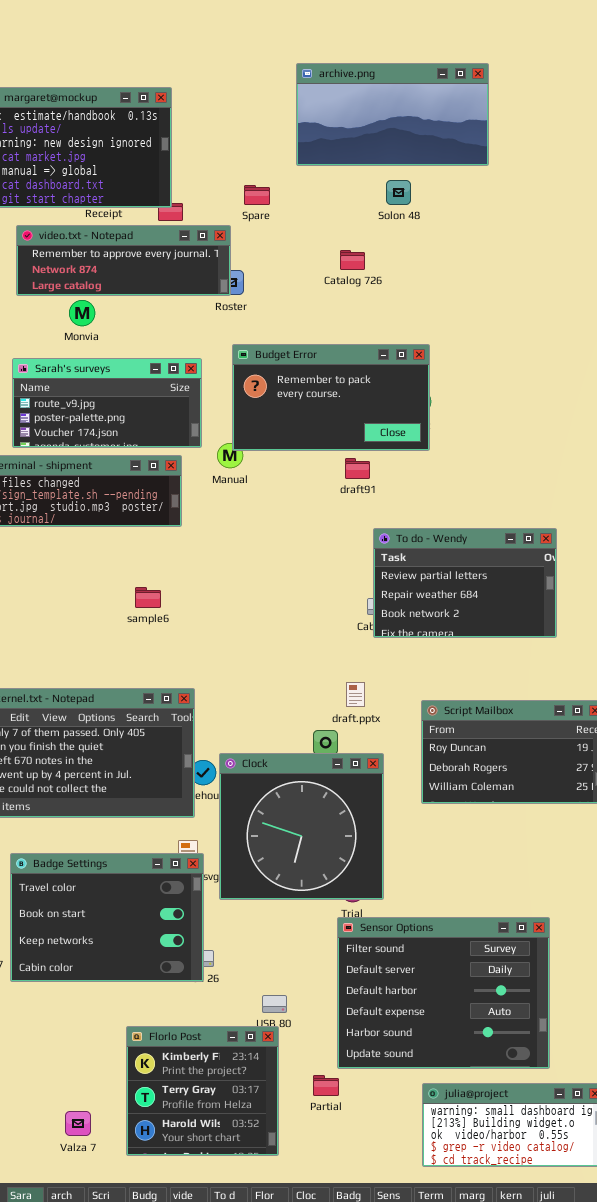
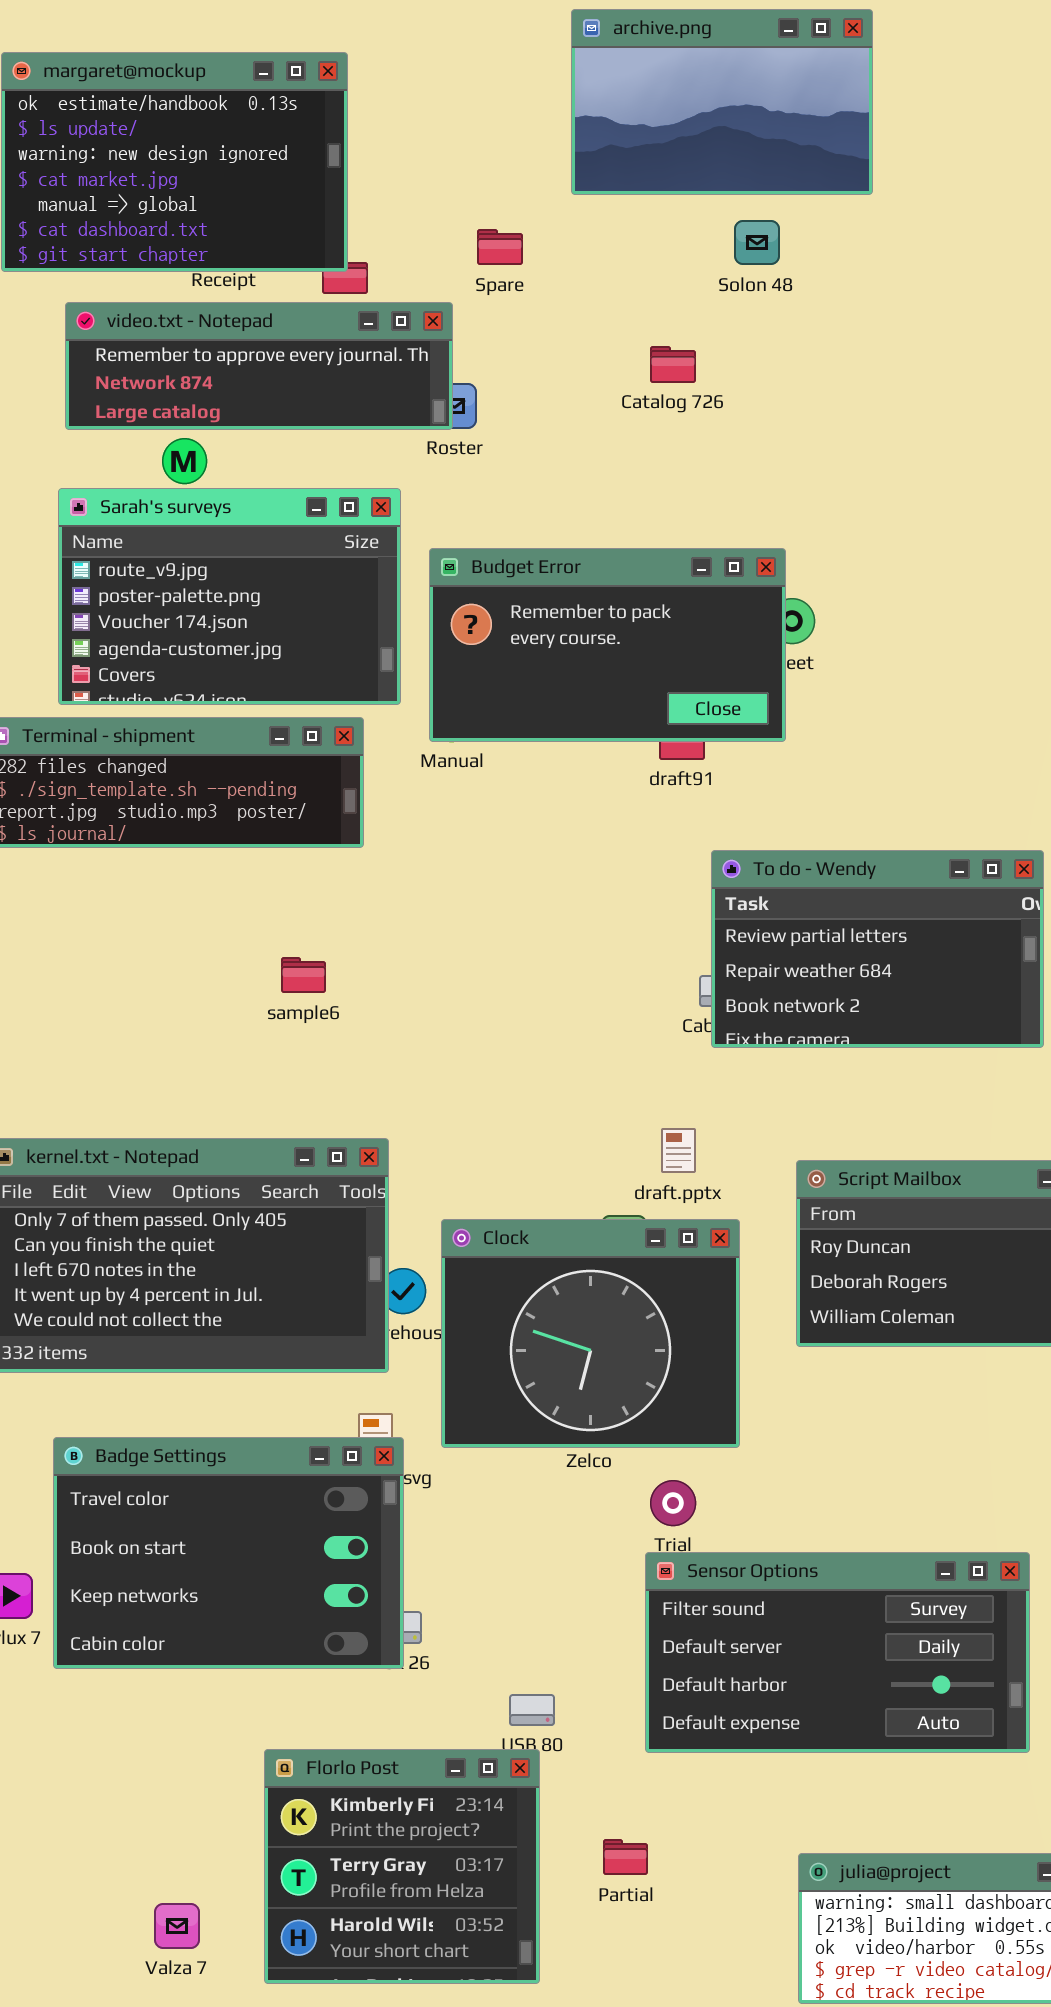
archive.png: [296,63,489,166] -> [571,9,873,195], resized
Budget Error: [232,344,430,451] -> [429,548,786,742], moved
Sarah's surveys: [12,358,202,448] -> [58,488,401,705], resized
Clock: [219,753,384,900] -> [441,1219,740,1448], moved, resized
Sensor Options: [337,917,550,1069] -> [645,1552,1030,1753], resized

